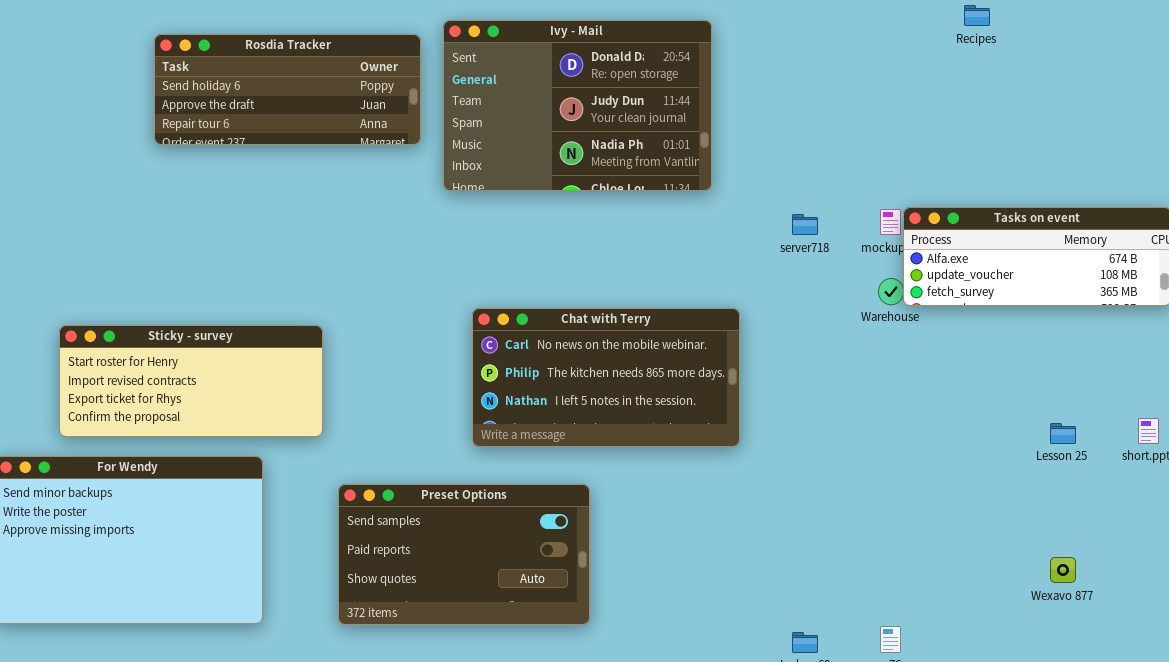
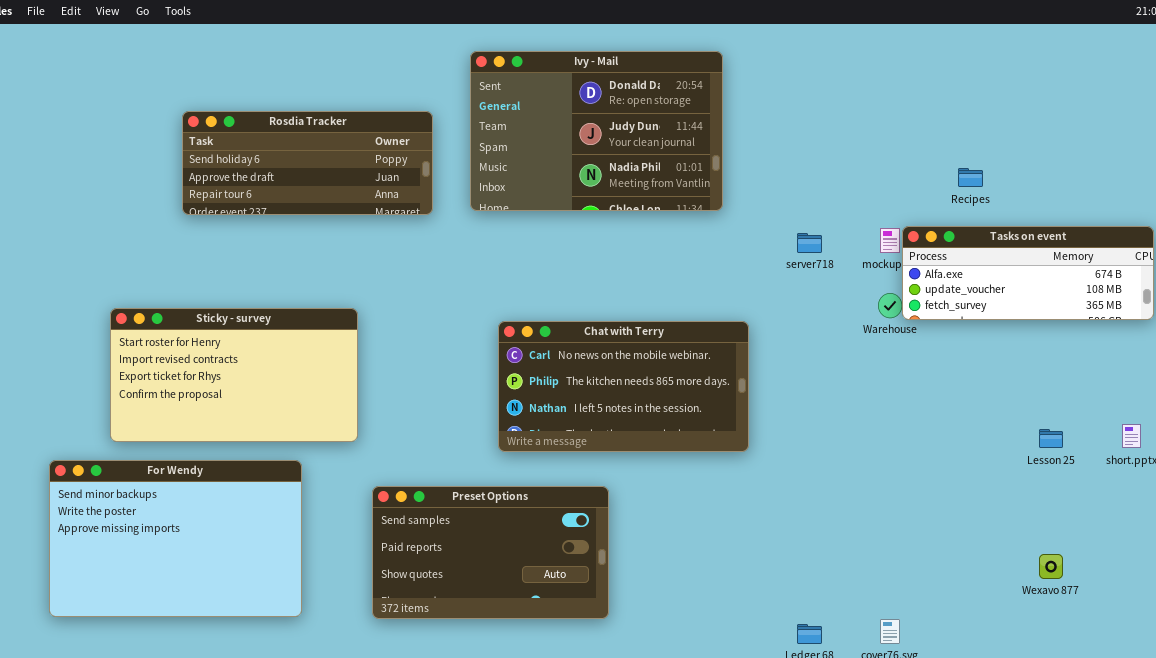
Recipes: [964,5,990,26] -> [958,168,983,187], moved
Rosdia Tracker: [154,34,421,145] -> [182,111,433,215], moved
Sticky - survey: [59,325,323,437] -> [110,308,358,442], resized

